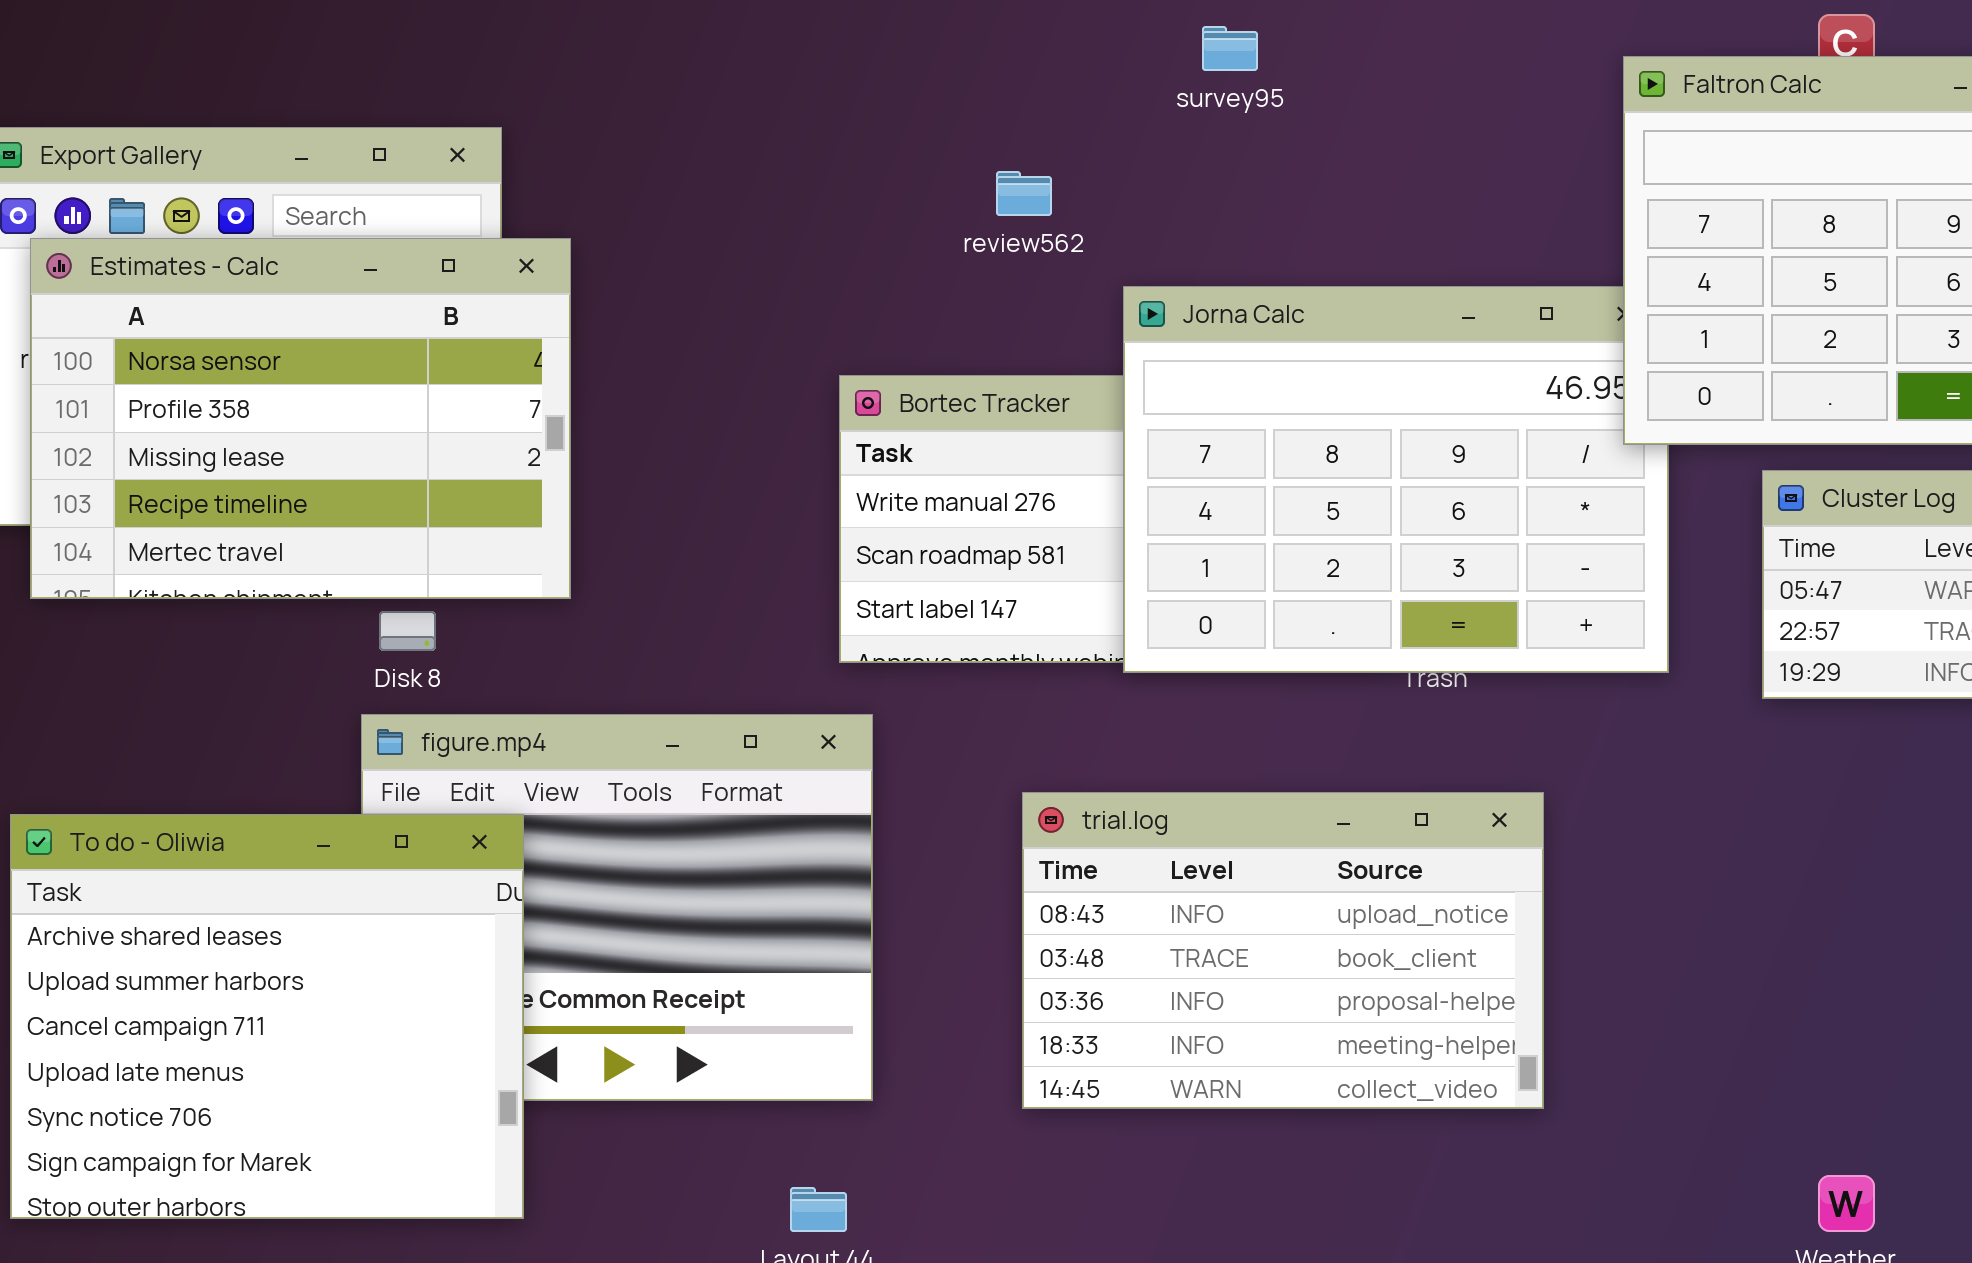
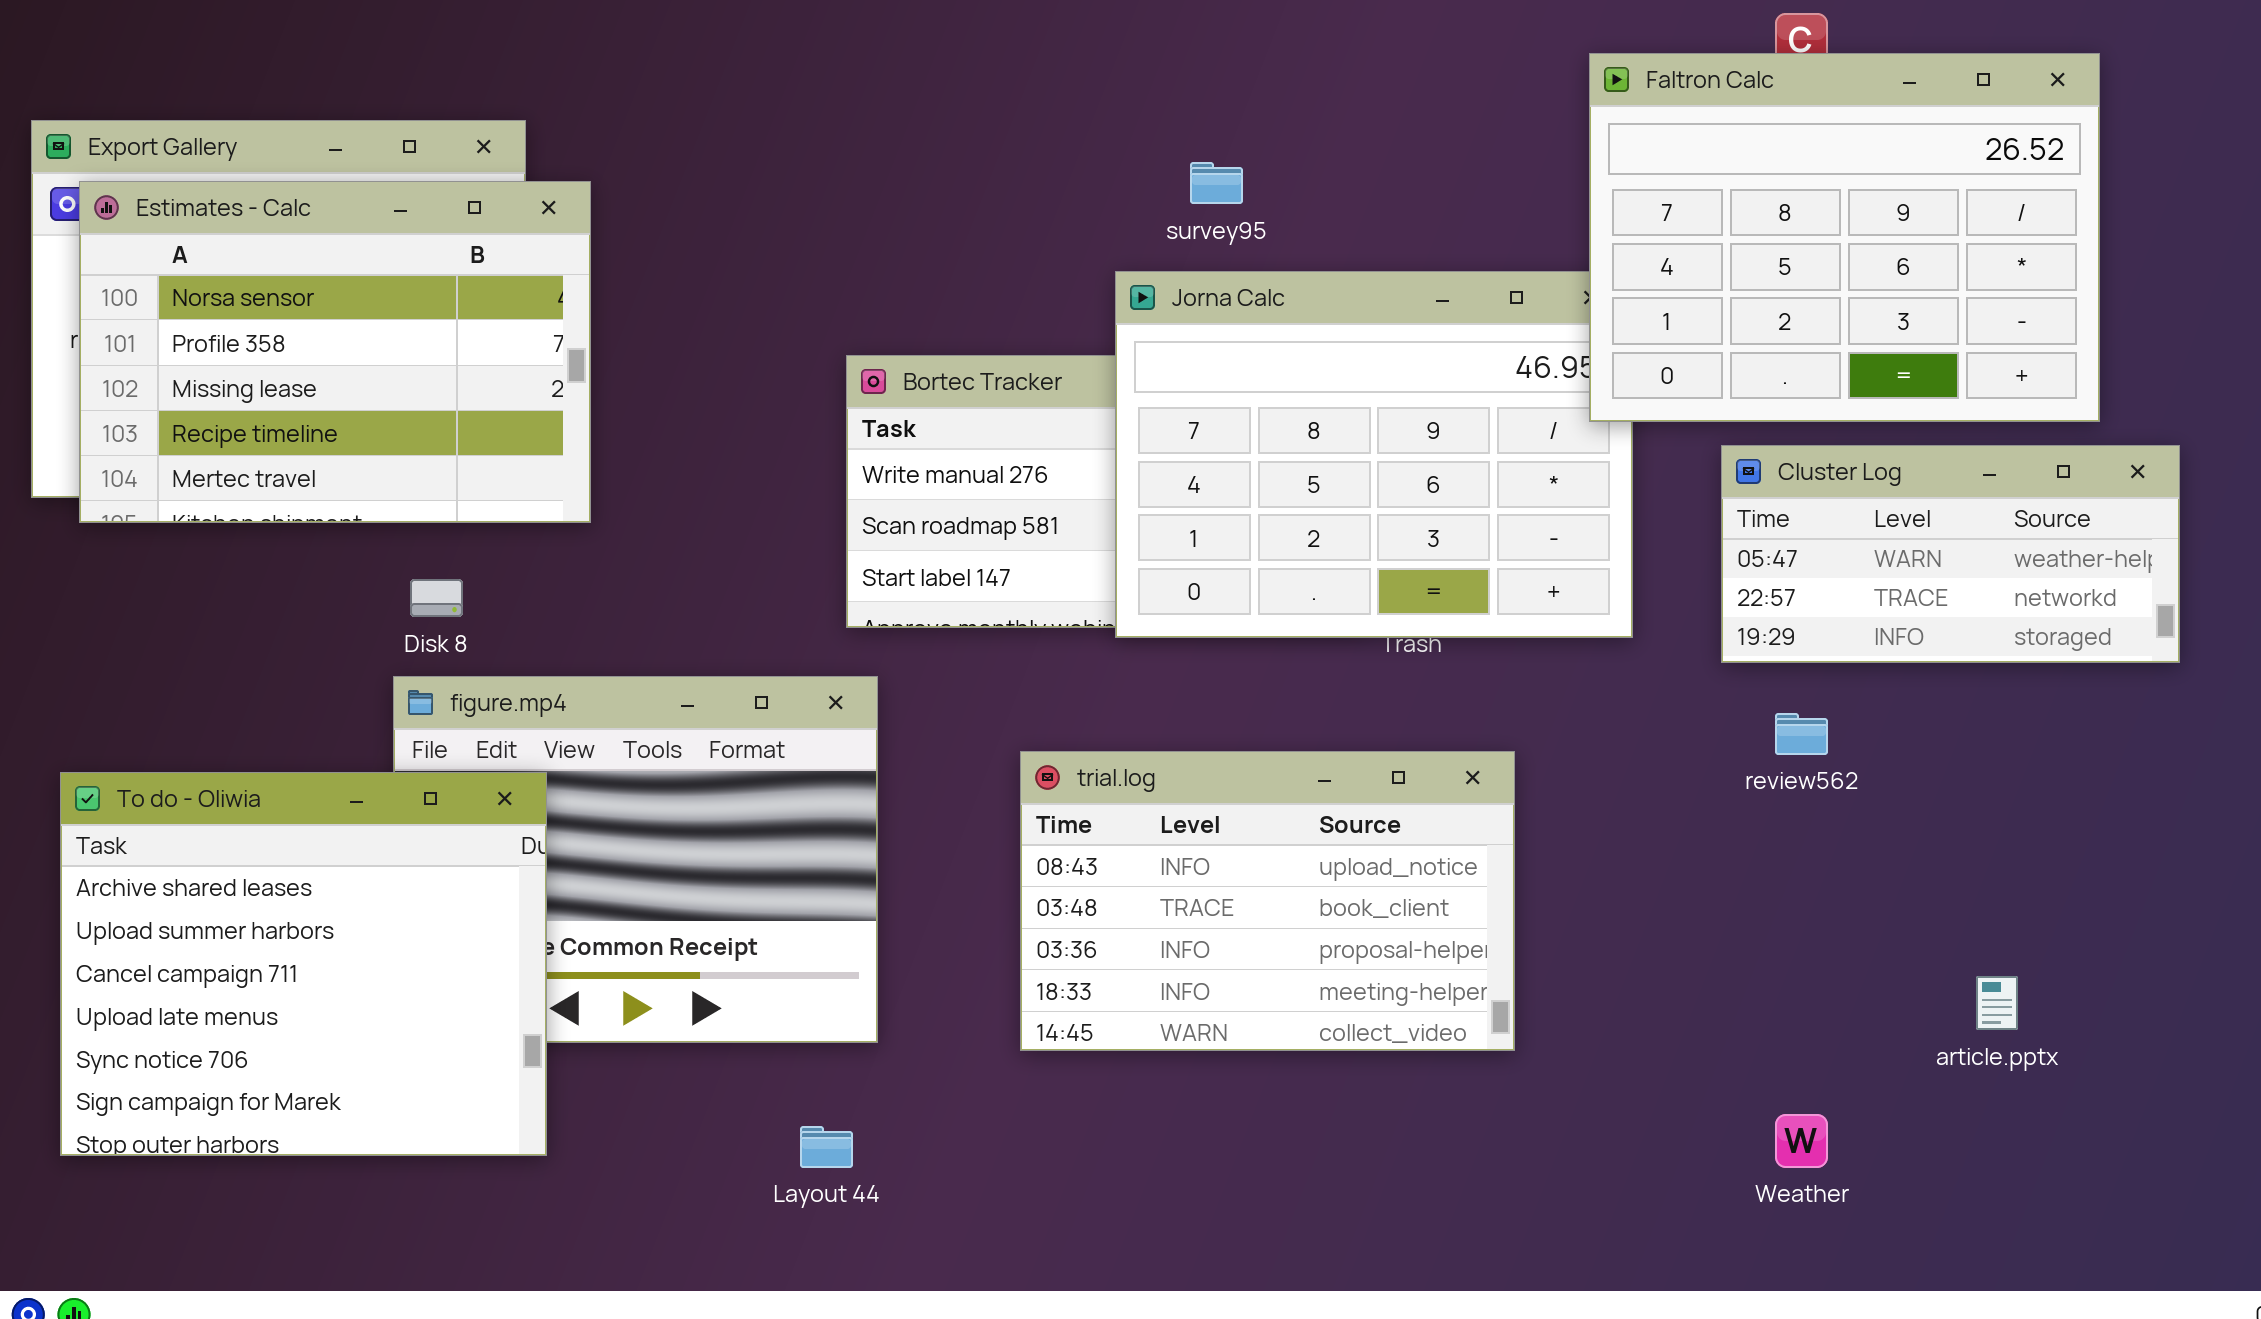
survey95: [1202,26,1258,71] -> [1190,162,1243,204], moved
review562: [996,171,1052,216] -> [1775,713,1828,755], moved
Estimates - Calc: [30,238,571,599] -> [79,181,591,523], moved

